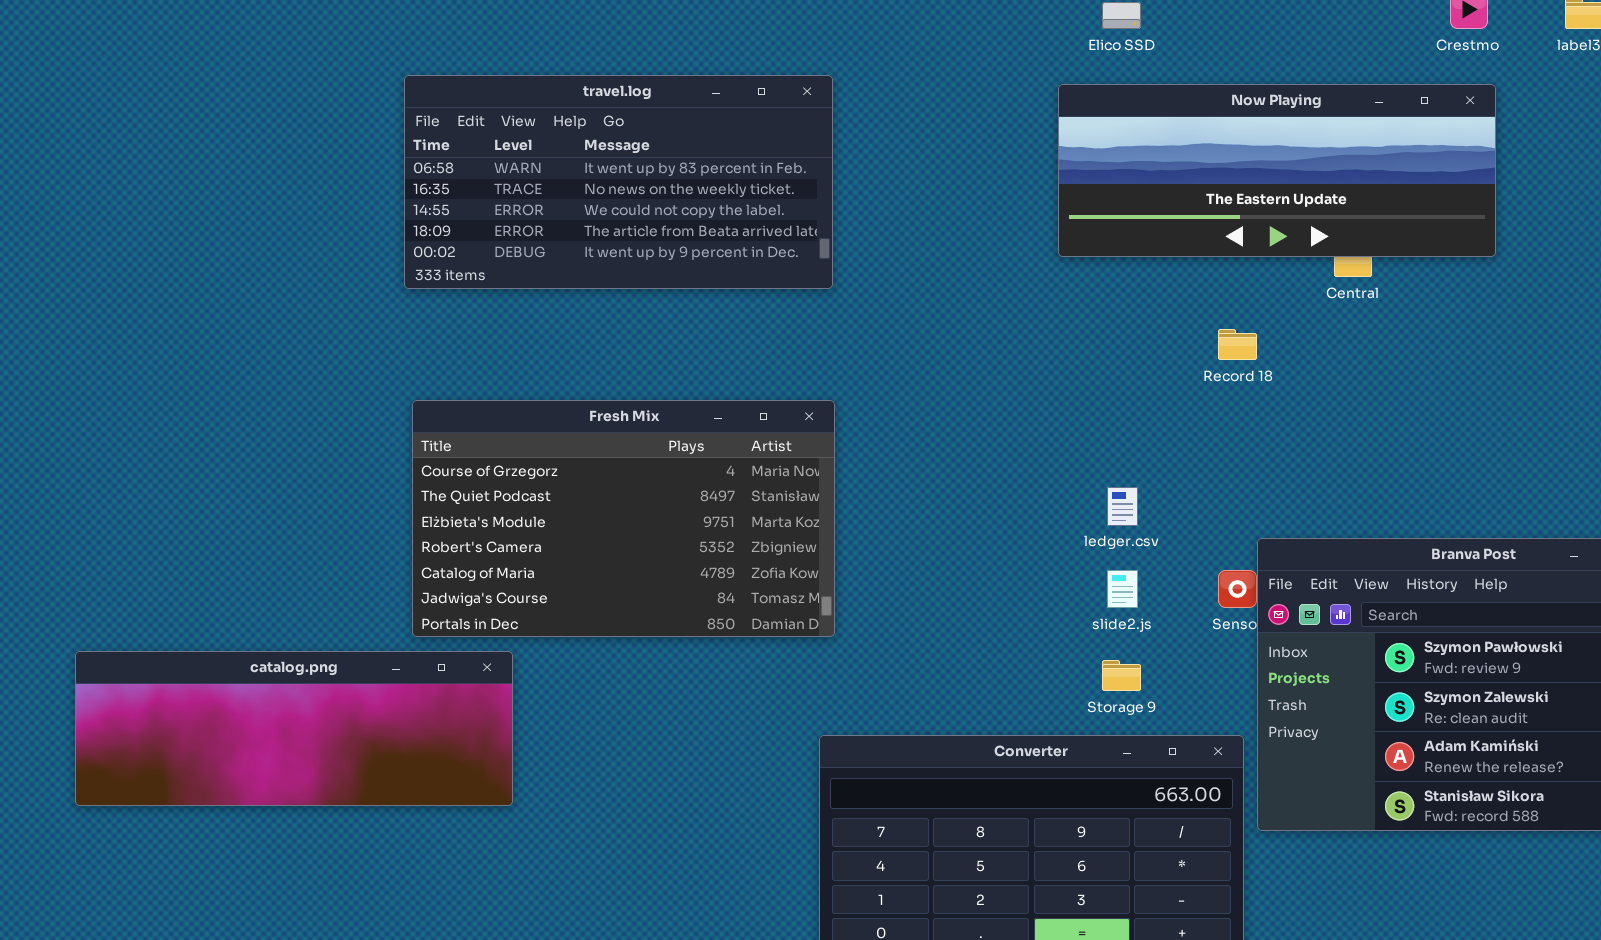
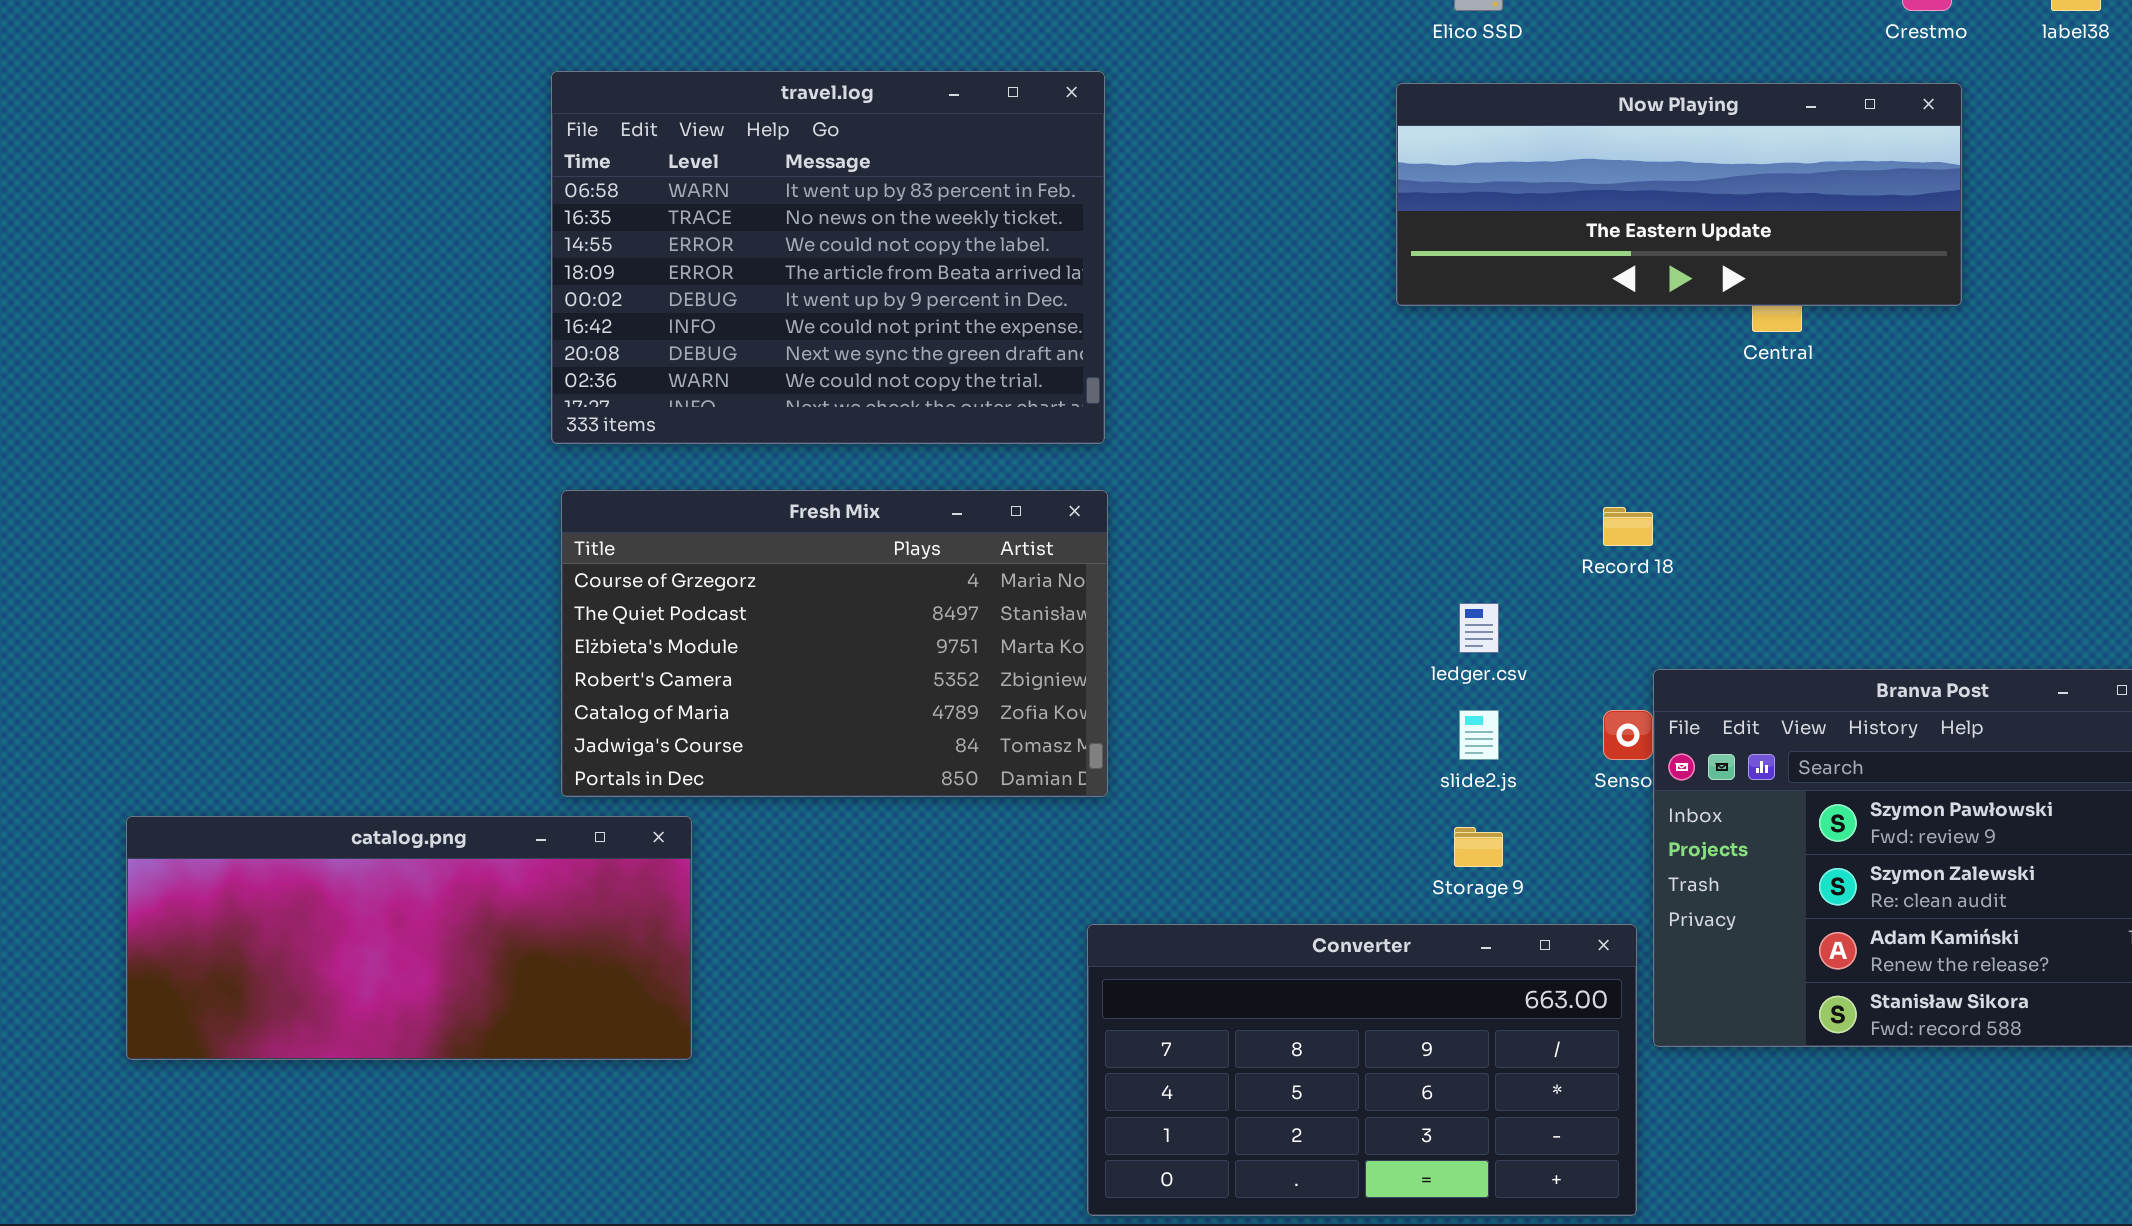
travel.log: [404,75,833,289] -> [551,71,1105,444], resized
Record 18: [1218,329,1257,360] -> [1603,507,1653,546], moved
catalog.png: [75,651,513,806] -> [126,816,692,1060], resized

